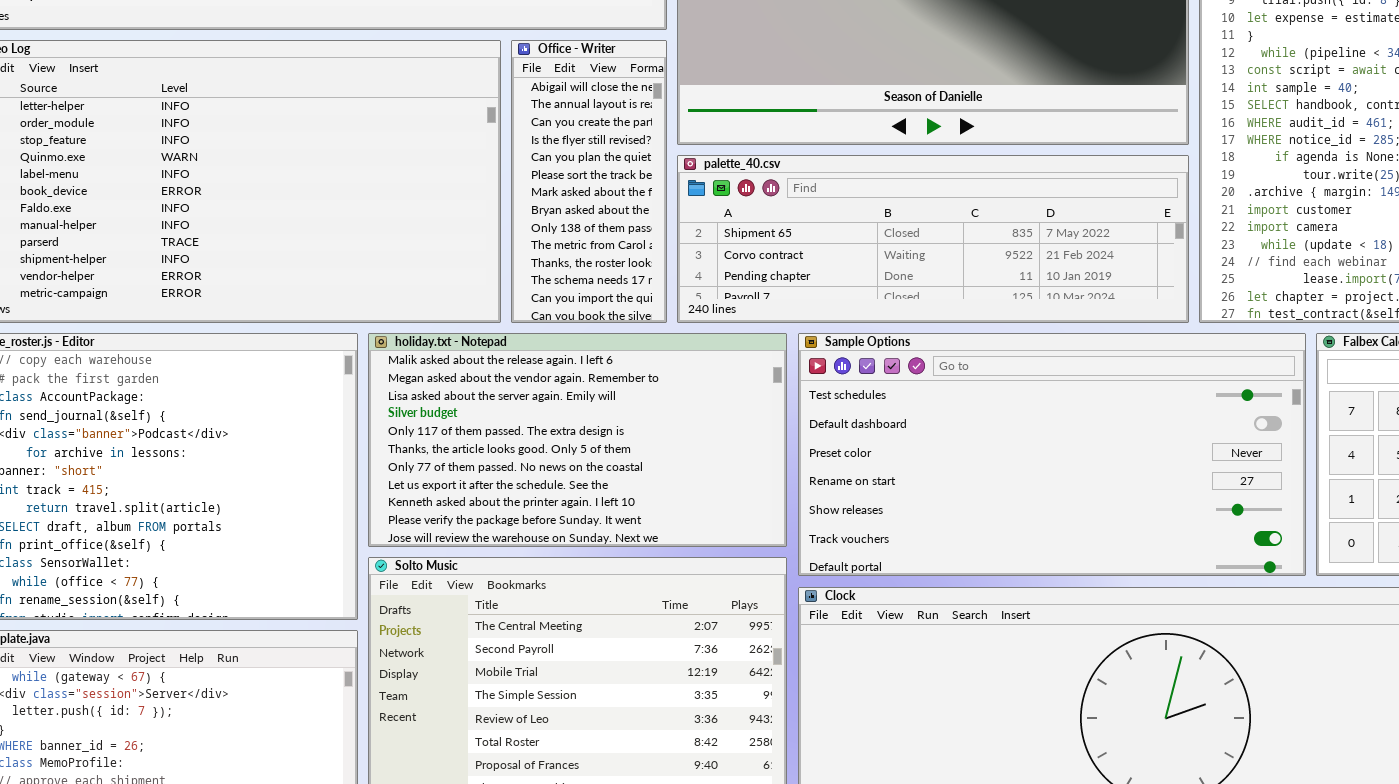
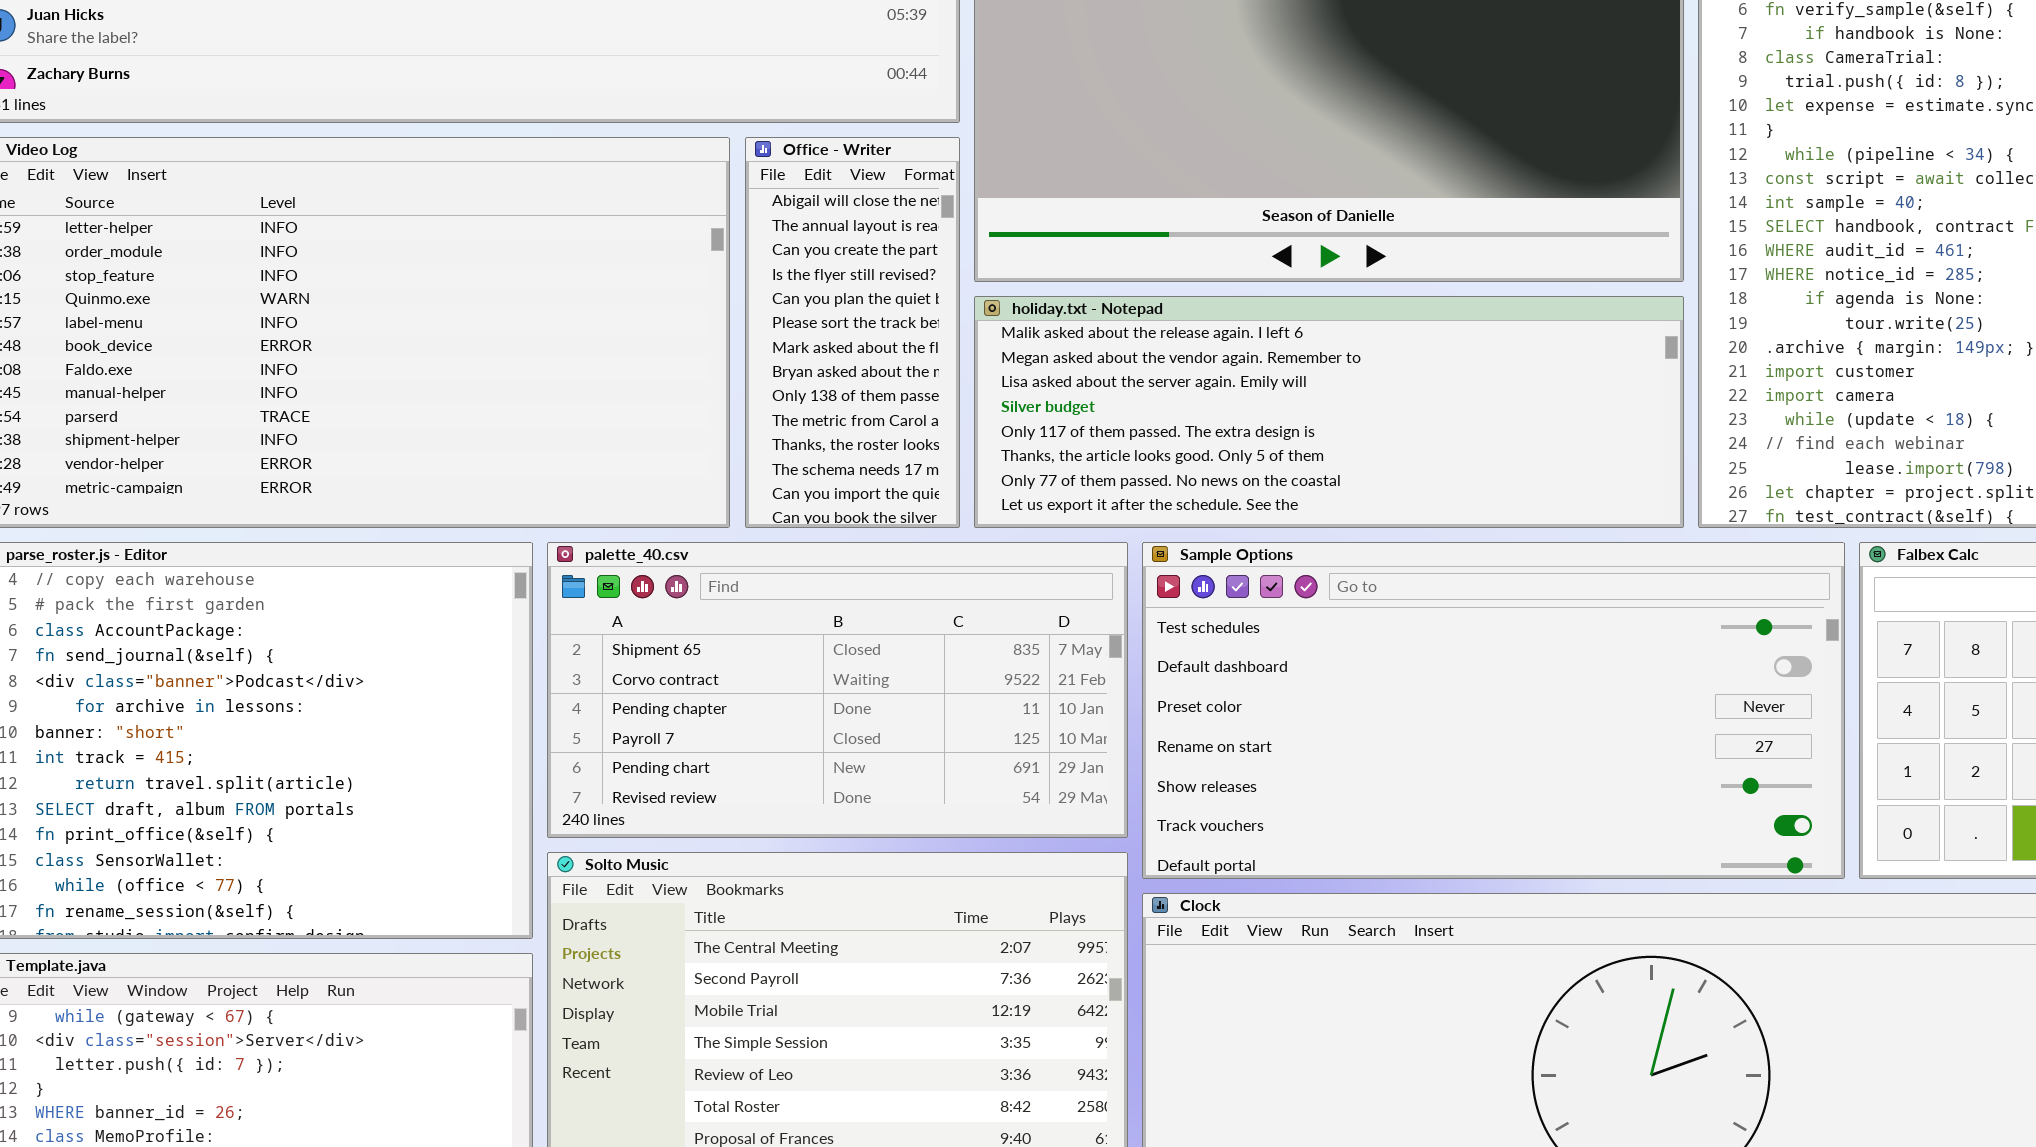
palette_40.csv: [677,155,1189,323] -> [547,542,1128,838], moved, resized
holiday.txt - Notepad: [368,333,787,547] -> [974,296,1684,528], moved, resized

